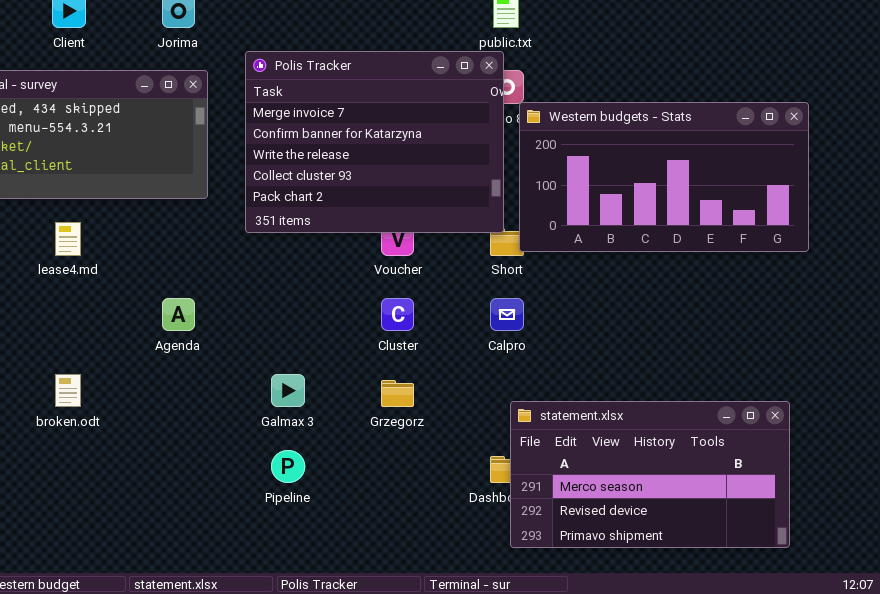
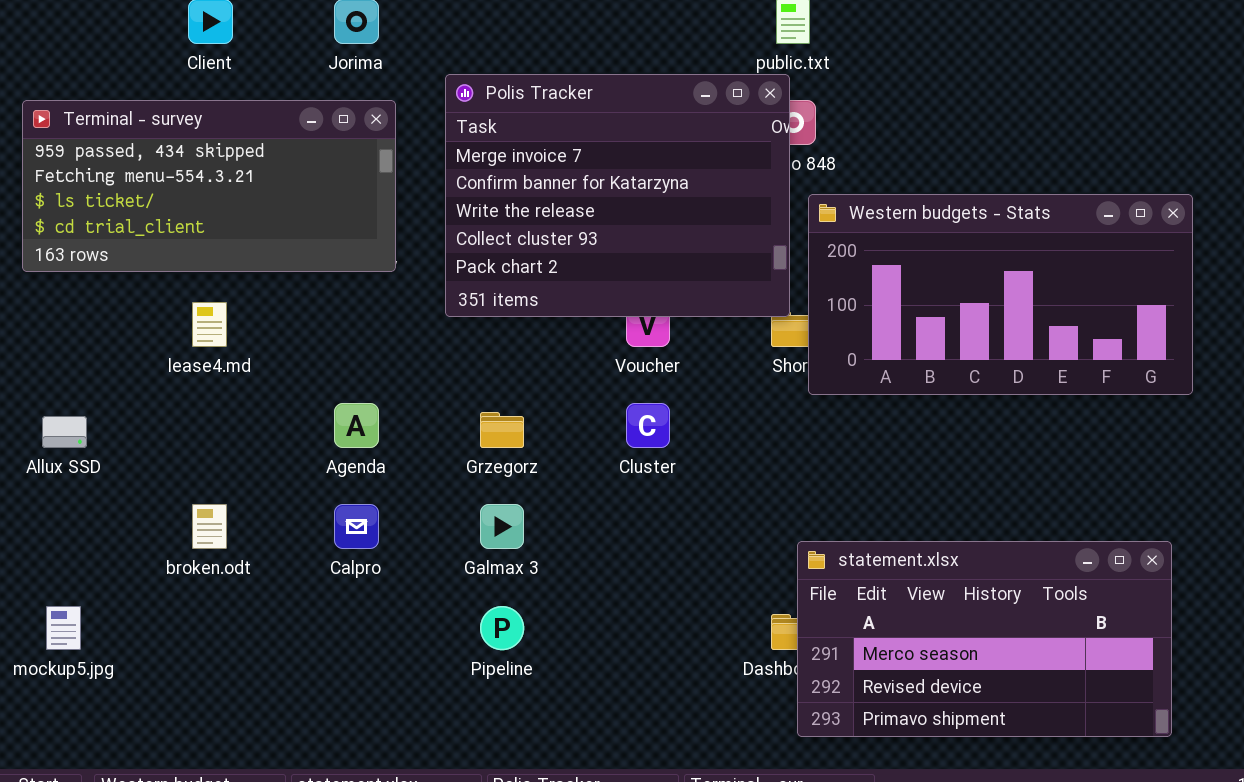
Western budgets - Stats: [519,102,809,252] -> [808,194,1193,395], moved
Calpro: [490,298,524,331] -> [334,504,379,549], moved
Grzegorz: [381,380,414,407] -> [480,412,524,448], moved

